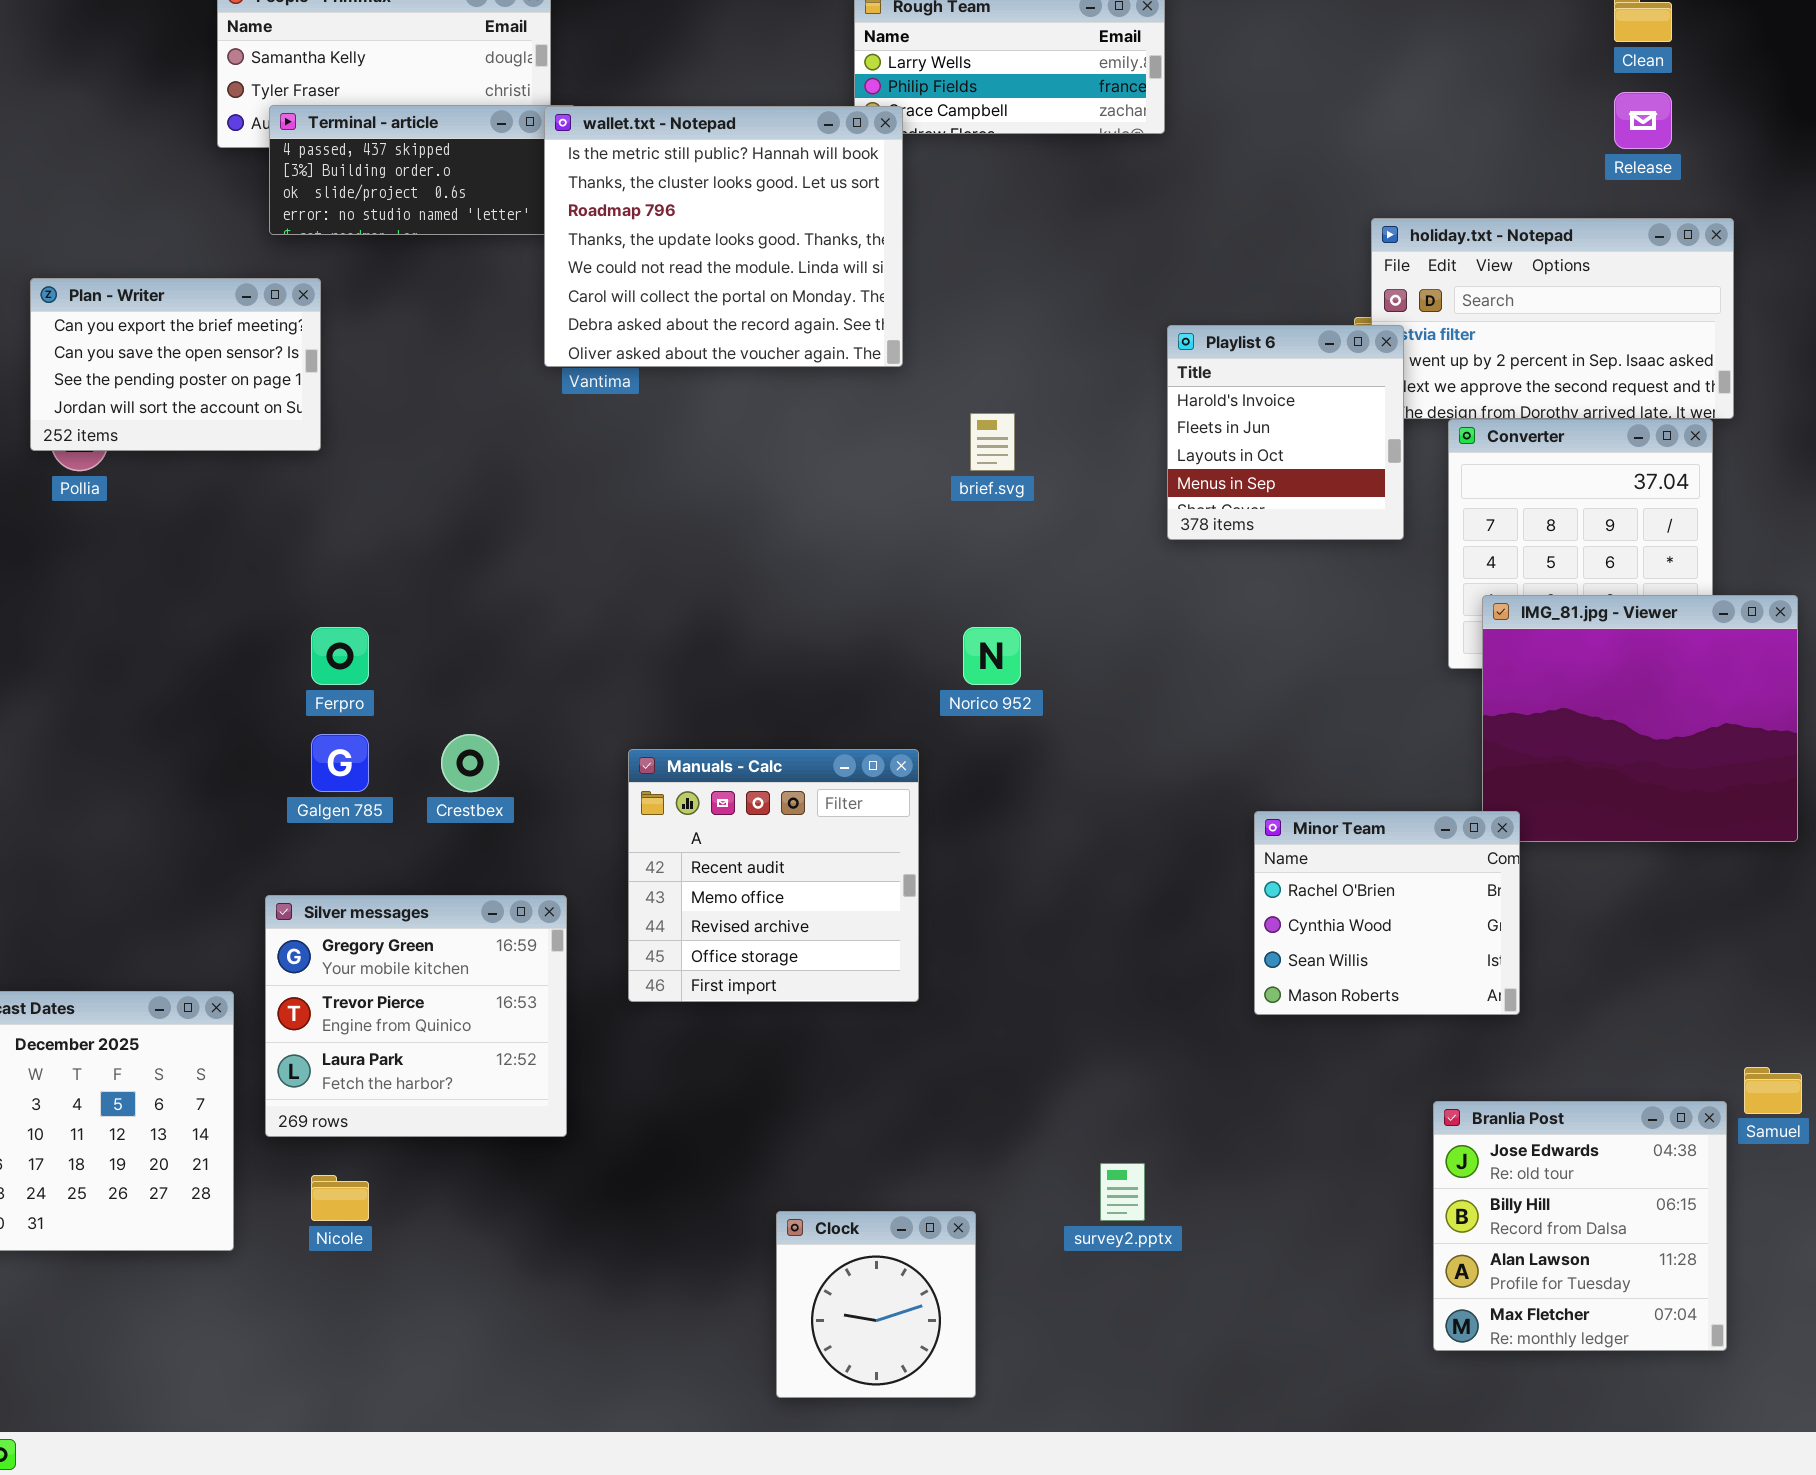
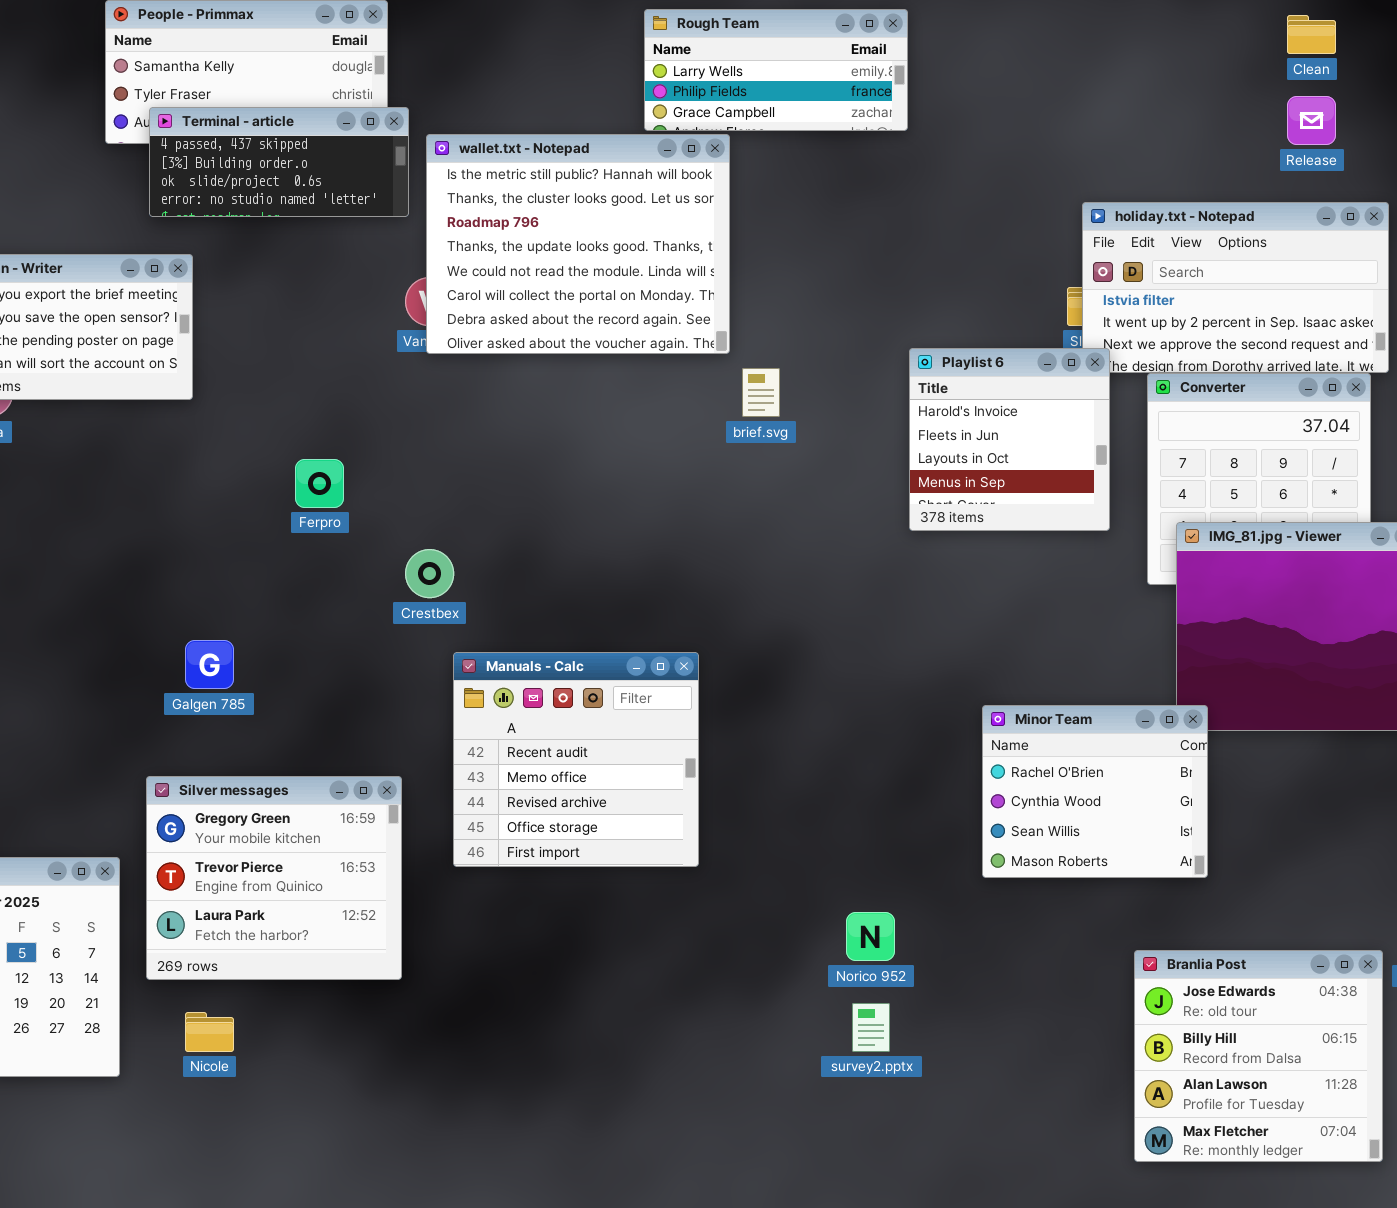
wallet.txt - Notepad: [544,106,903,367] -> [426,134,730,354], moved
Playlist 6: [1167,325,1404,540] -> [909,348,1110,531], moved
Ferpro: [311,627,369,685] -> [295,459,344,508], moved
Norico 952: [963,627,1021,685] -> [846,912,895,961], moved
Crestbex: [441,734,499,792] -> [405,549,454,598], moved
Clock: [776,1211,976,1398] -> none, closed

